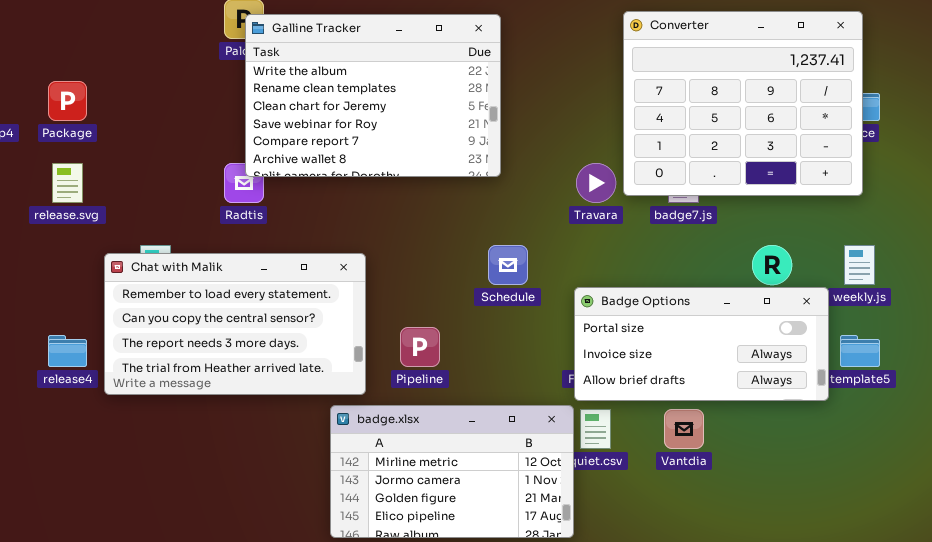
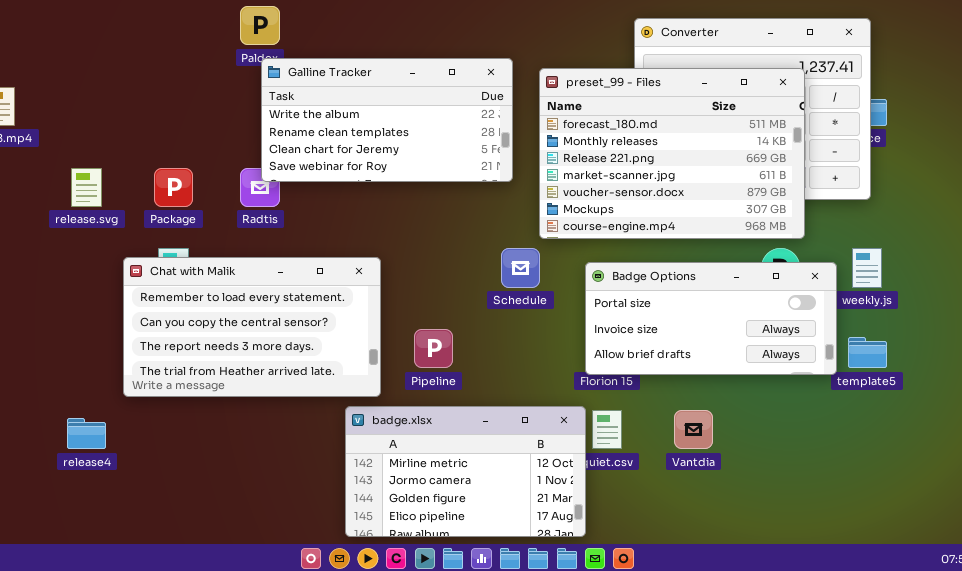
Galline Tracker: [245,14,501,177] -> [261,58,513,182], resized
preset_99 - Files: none -> [539,68,805,239], opened
Package: [48,81,87,121] -> [154,168,193,207], moved
Badge Options: [574,287,829,401] -> [585,262,837,375], moved
release4: [48,335,87,367] -> [67,418,106,449], moved

